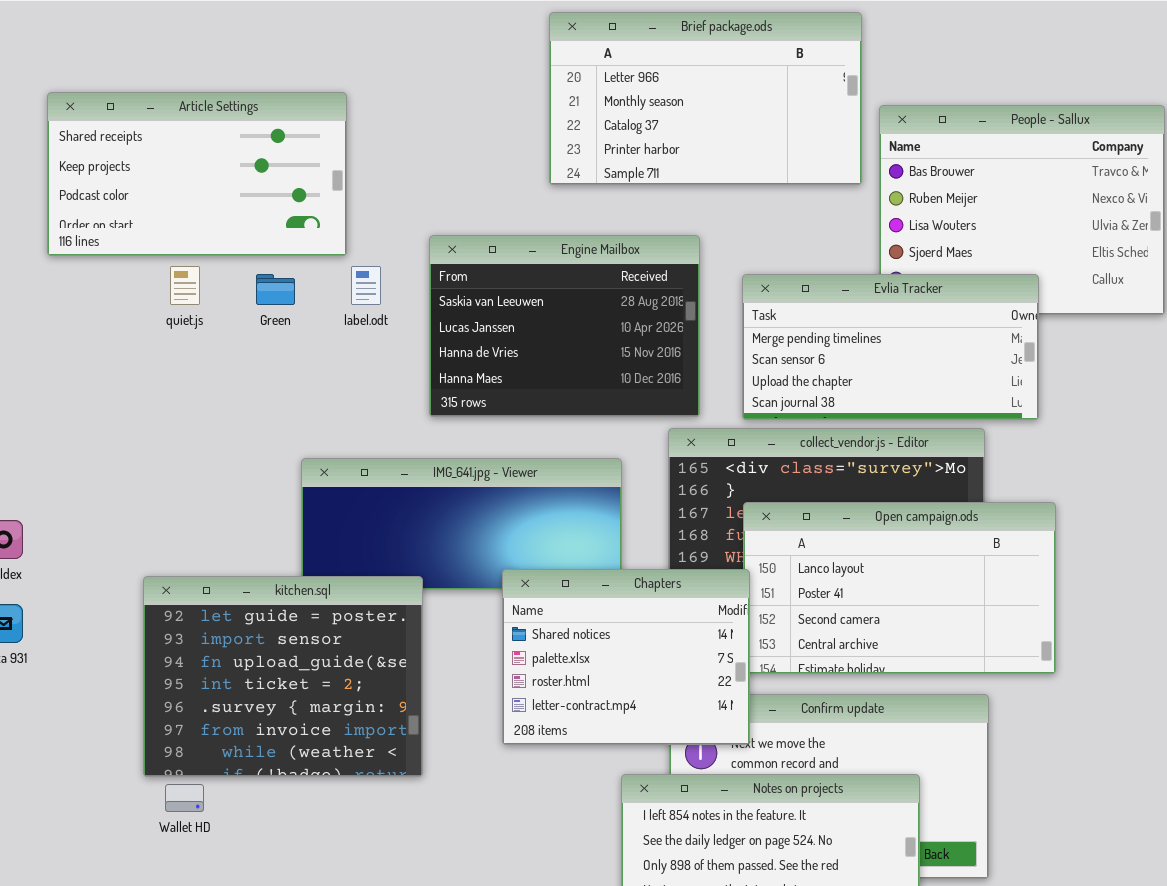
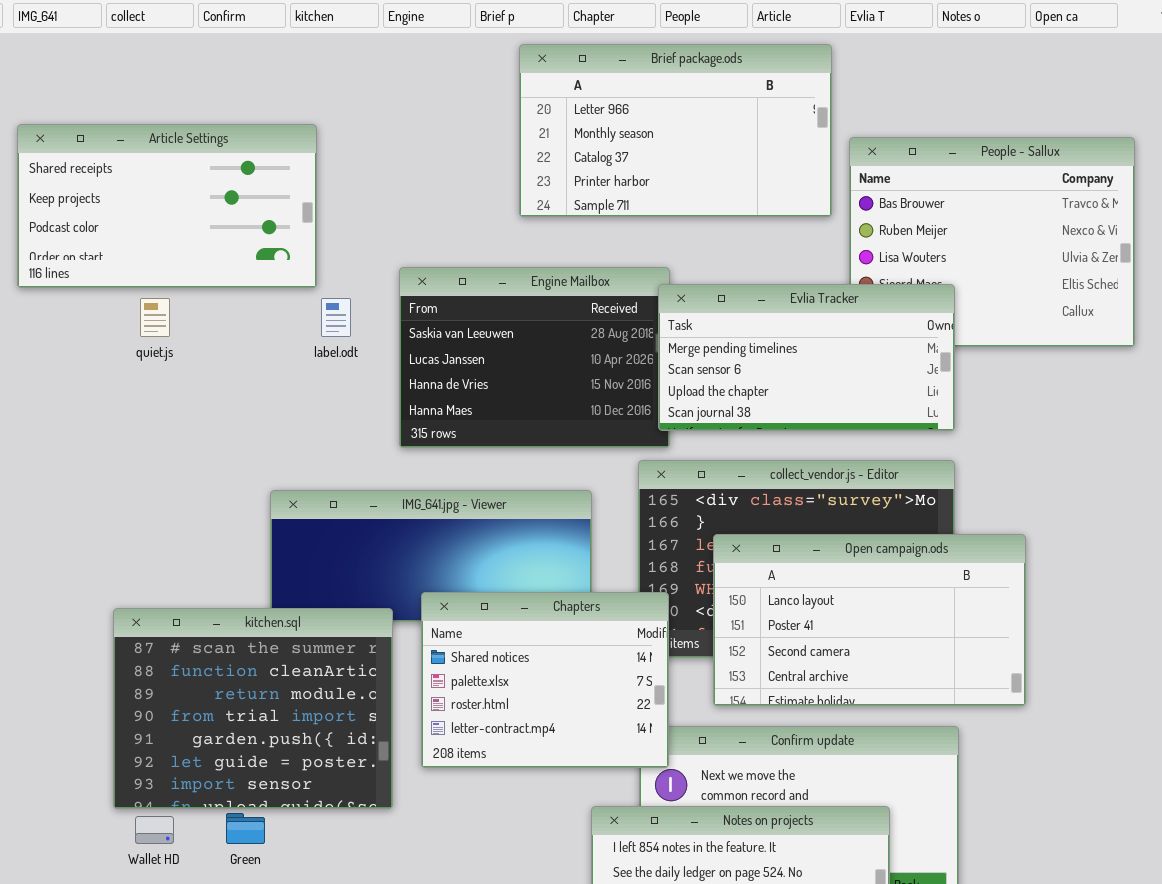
Green: [256,274,295,305] -> [226,813,265,844], moved
Evlia Tracker: [742,274,1039,420] -> [658,284,955,431], moved
Chapters: [502,569,750,745] -> [421,592,669,768], moved
kitchen.sql: [143,576,423,777] -> [113,608,393,809], scrolled up 5 rows

